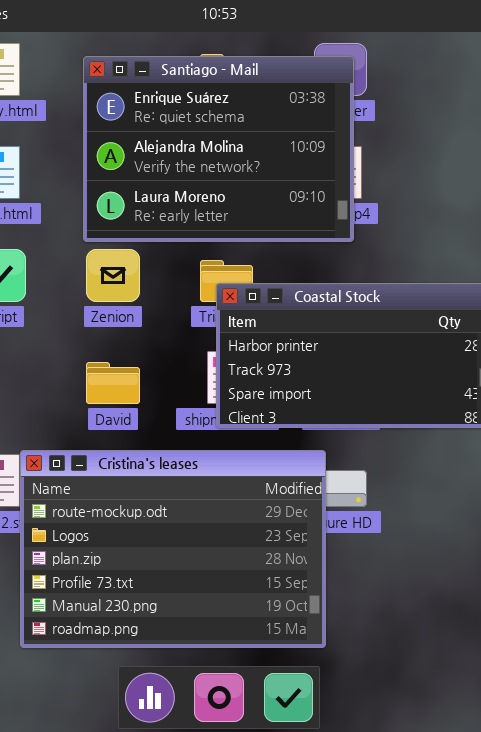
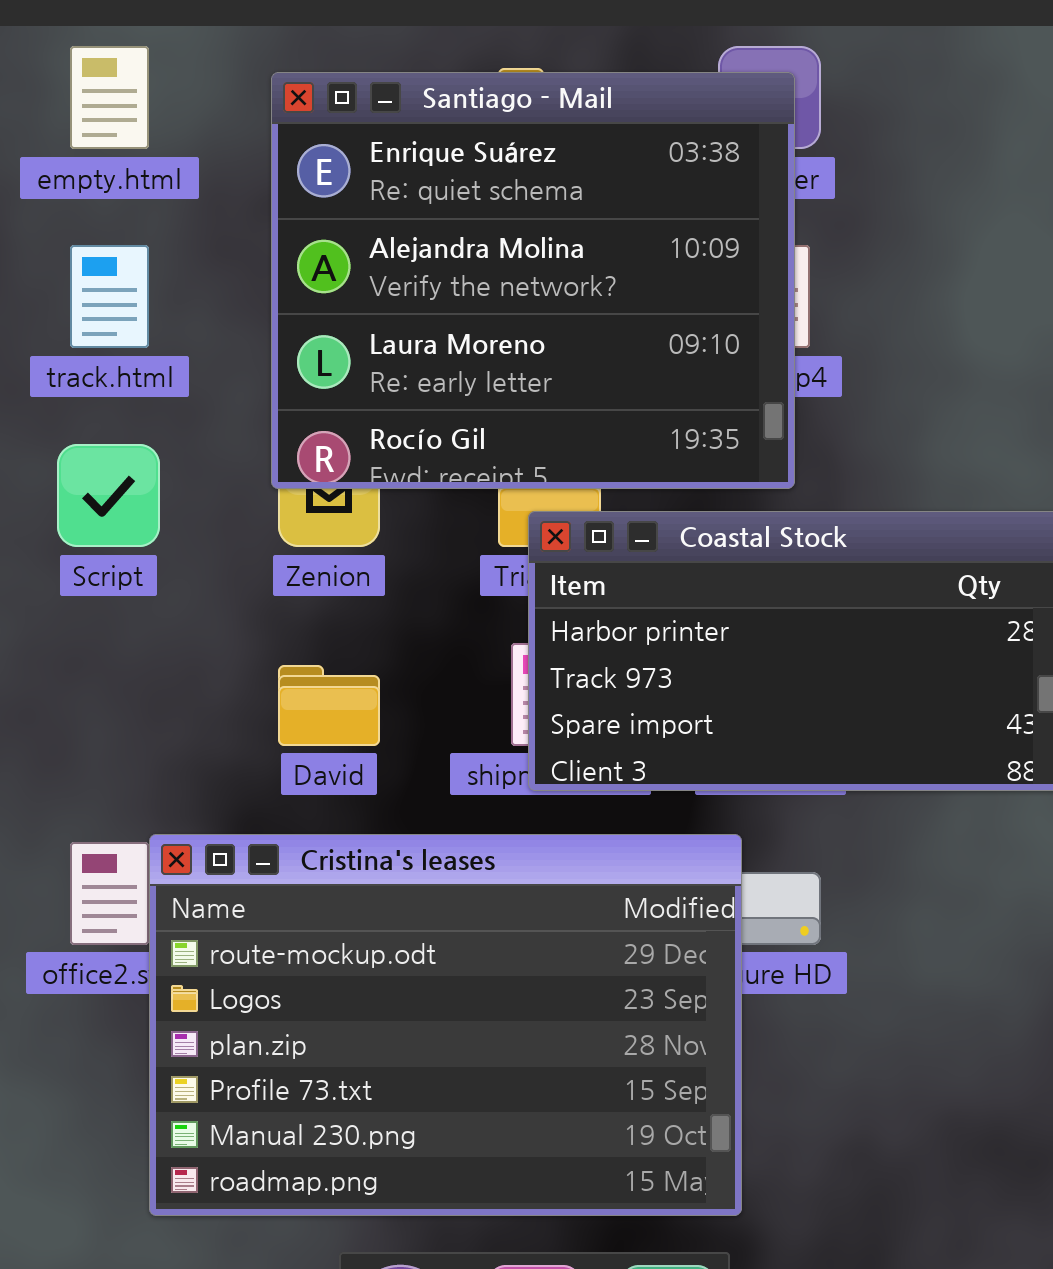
Santiago - Mail: [83,56,354,242] -> [271,72,795,489], resized

